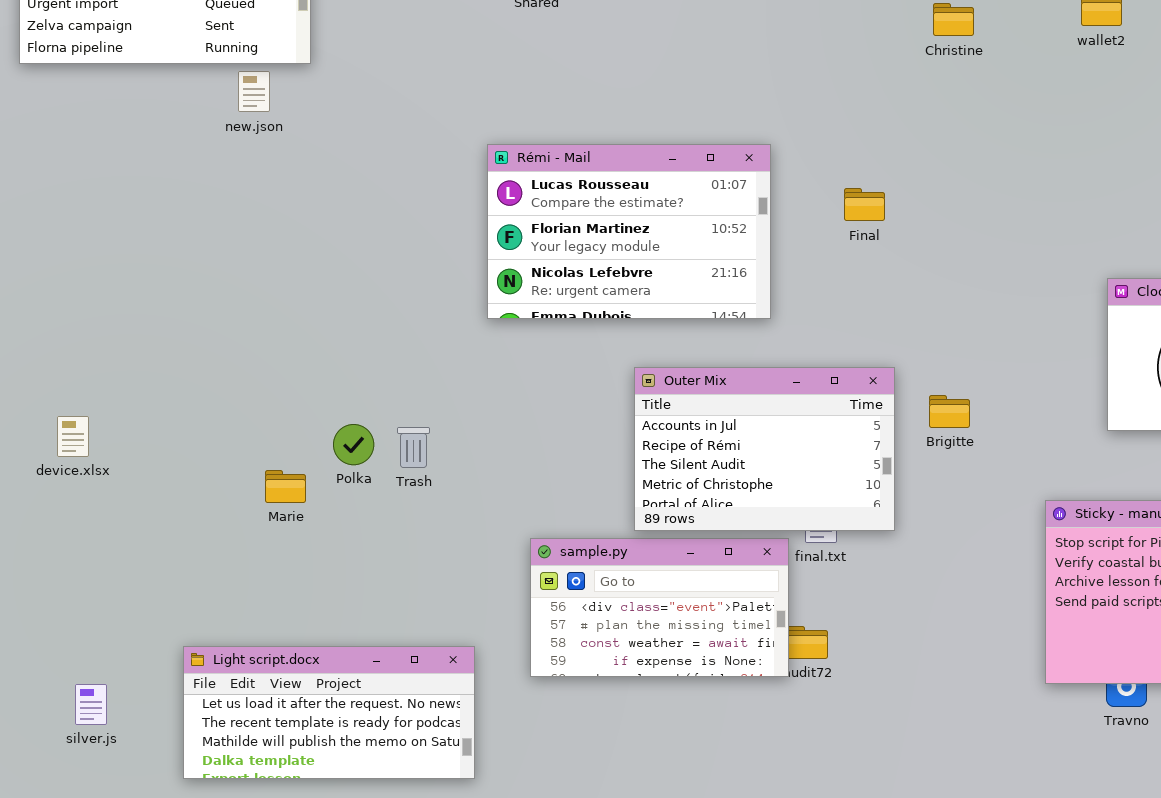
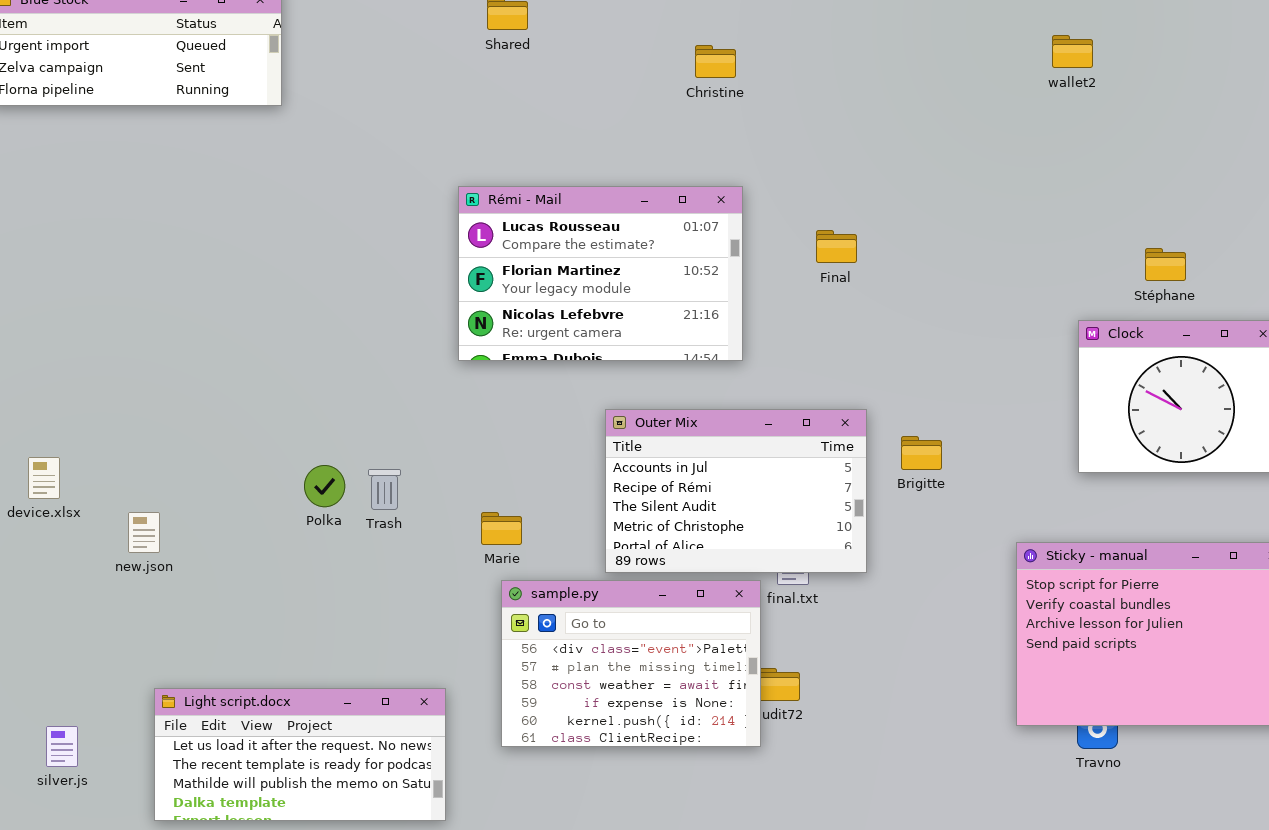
Christine: [933,3,974,36] -> [695,45,736,78], moved
new.json: [238,71,270,112] -> [128,512,160,553], moved
Marie: [265,470,306,503] -> [481,512,522,545], moved
sample.py: [530,538,789,677] -> [501,580,761,747], resized

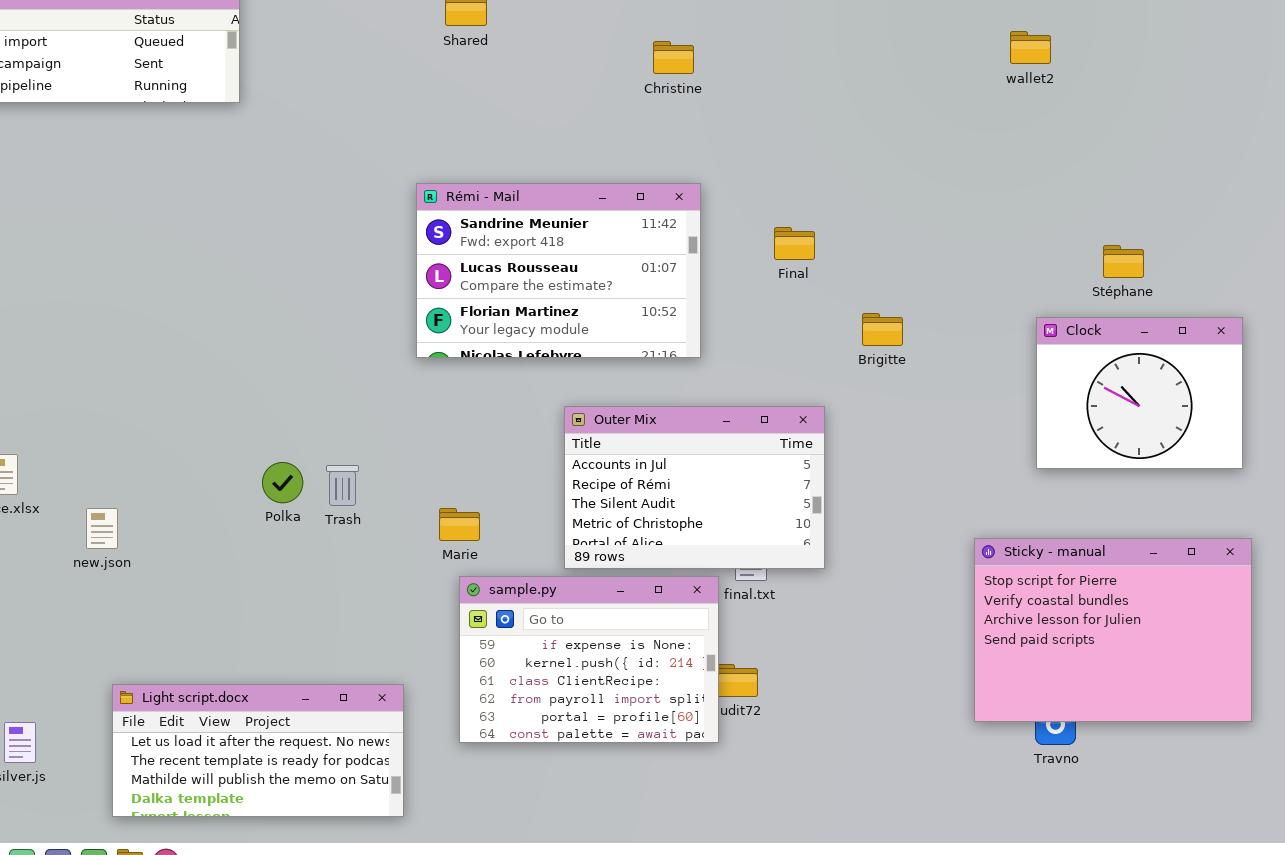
Rémi - Mail: [458,186,743,361] -> [416,183,701,358], scrolled up 1 row
Brigitte: [901,436,942,470] -> [862,313,903,346], moved
sample.py: [501,580,761,747] -> [459,576,719,743], scrolled down 3 rows

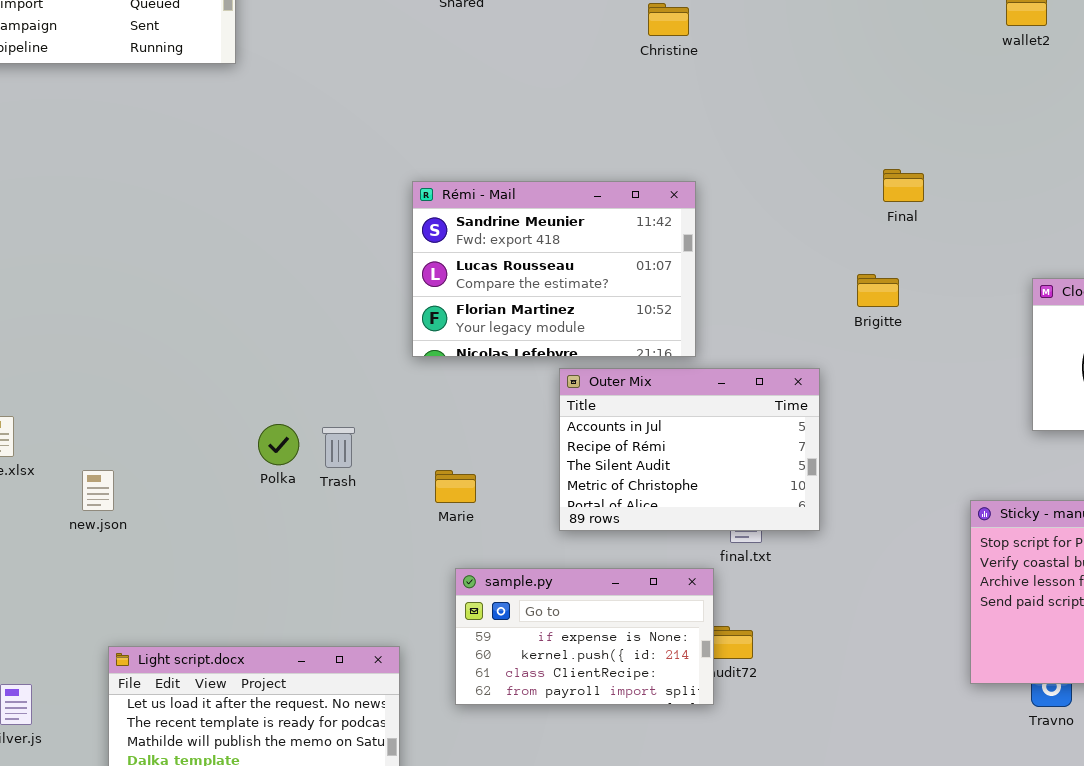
Rémi - Mail: [416,183,701,358] -> [412,181,696,357], moved
Final: [774,227,815,260] -> [883,169,924,202], moved
sample.py: [459,576,719,743] -> [455,568,714,705], resized

